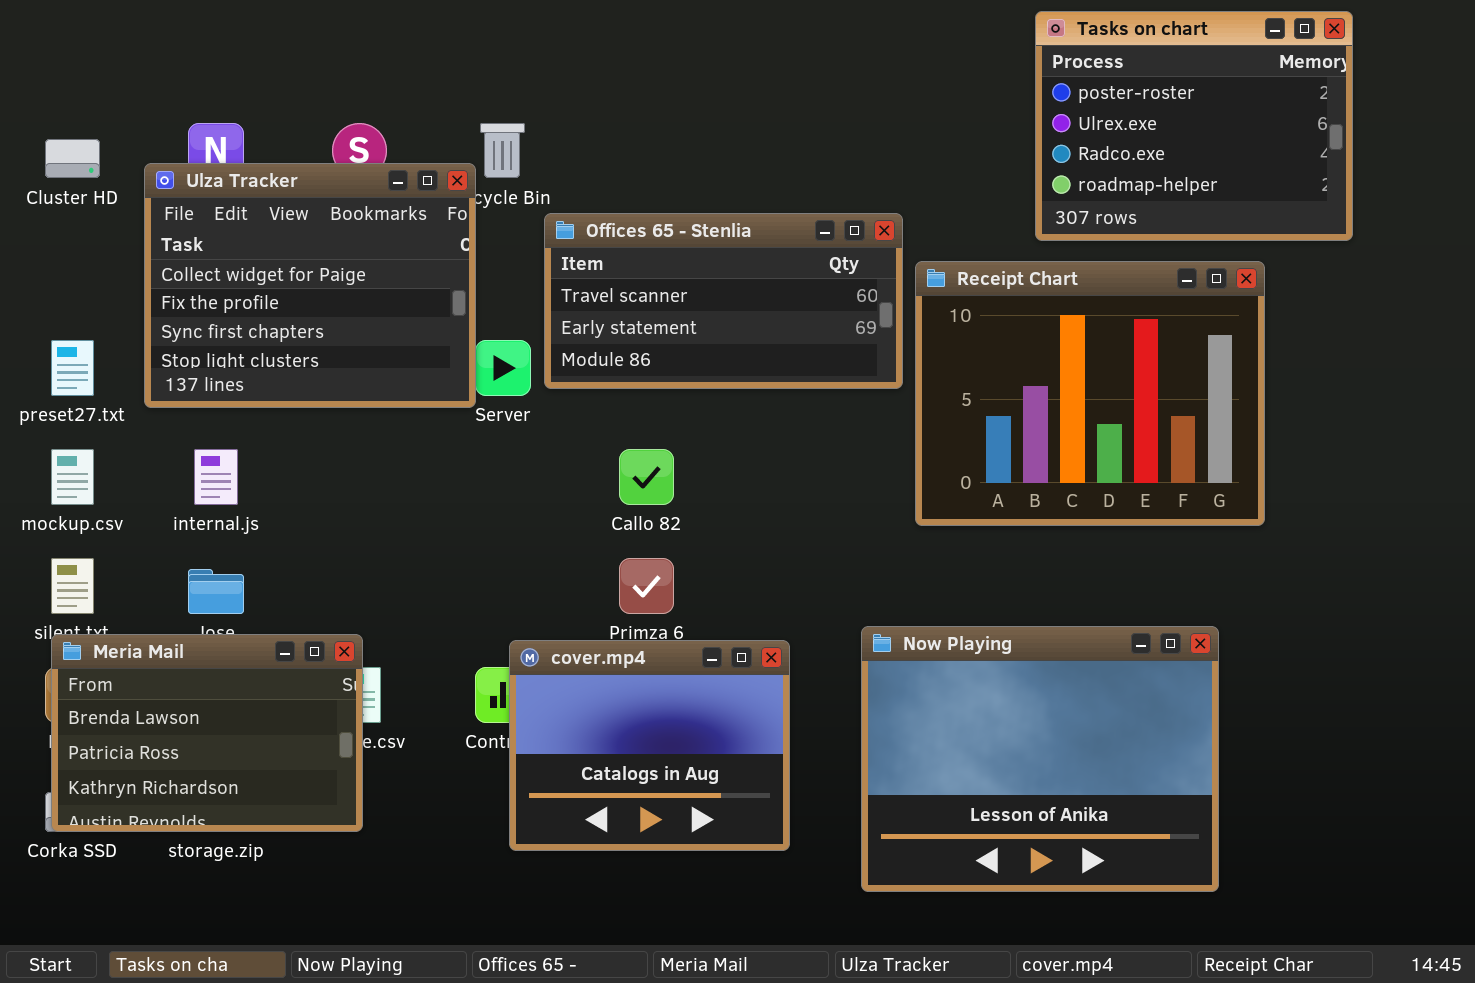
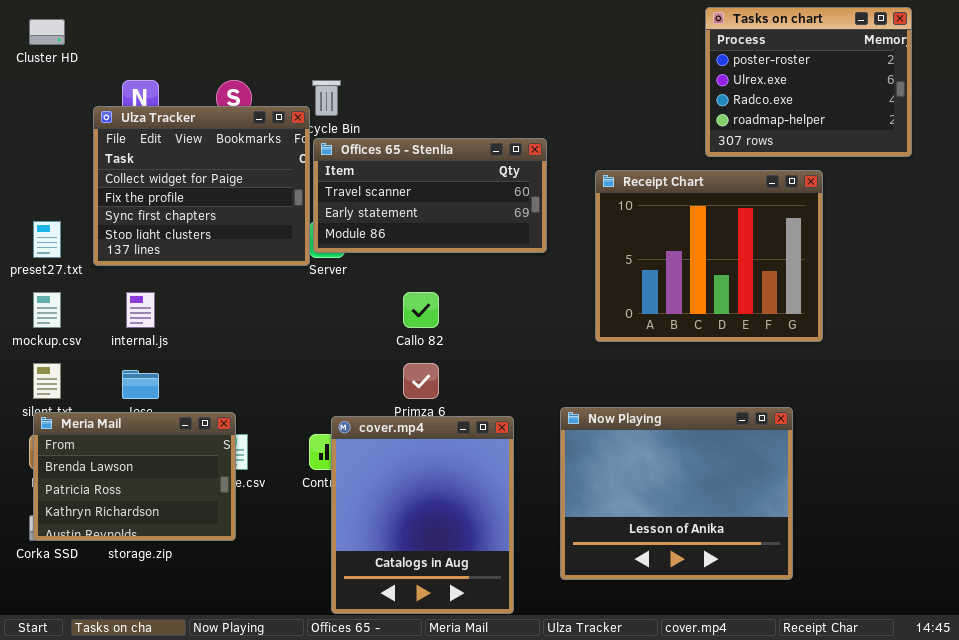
Tasks on chart: [1035,11,1353,241] -> [705,7,912,157], moved
Cluster HD: [45,139,100,178] -> [29,19,65,45], moved
Offices 65 - Stenlia: [544,213,903,389] -> [313,138,547,253], moved
cover.mp4: [509,640,790,851] -> [331,416,514,614], resized

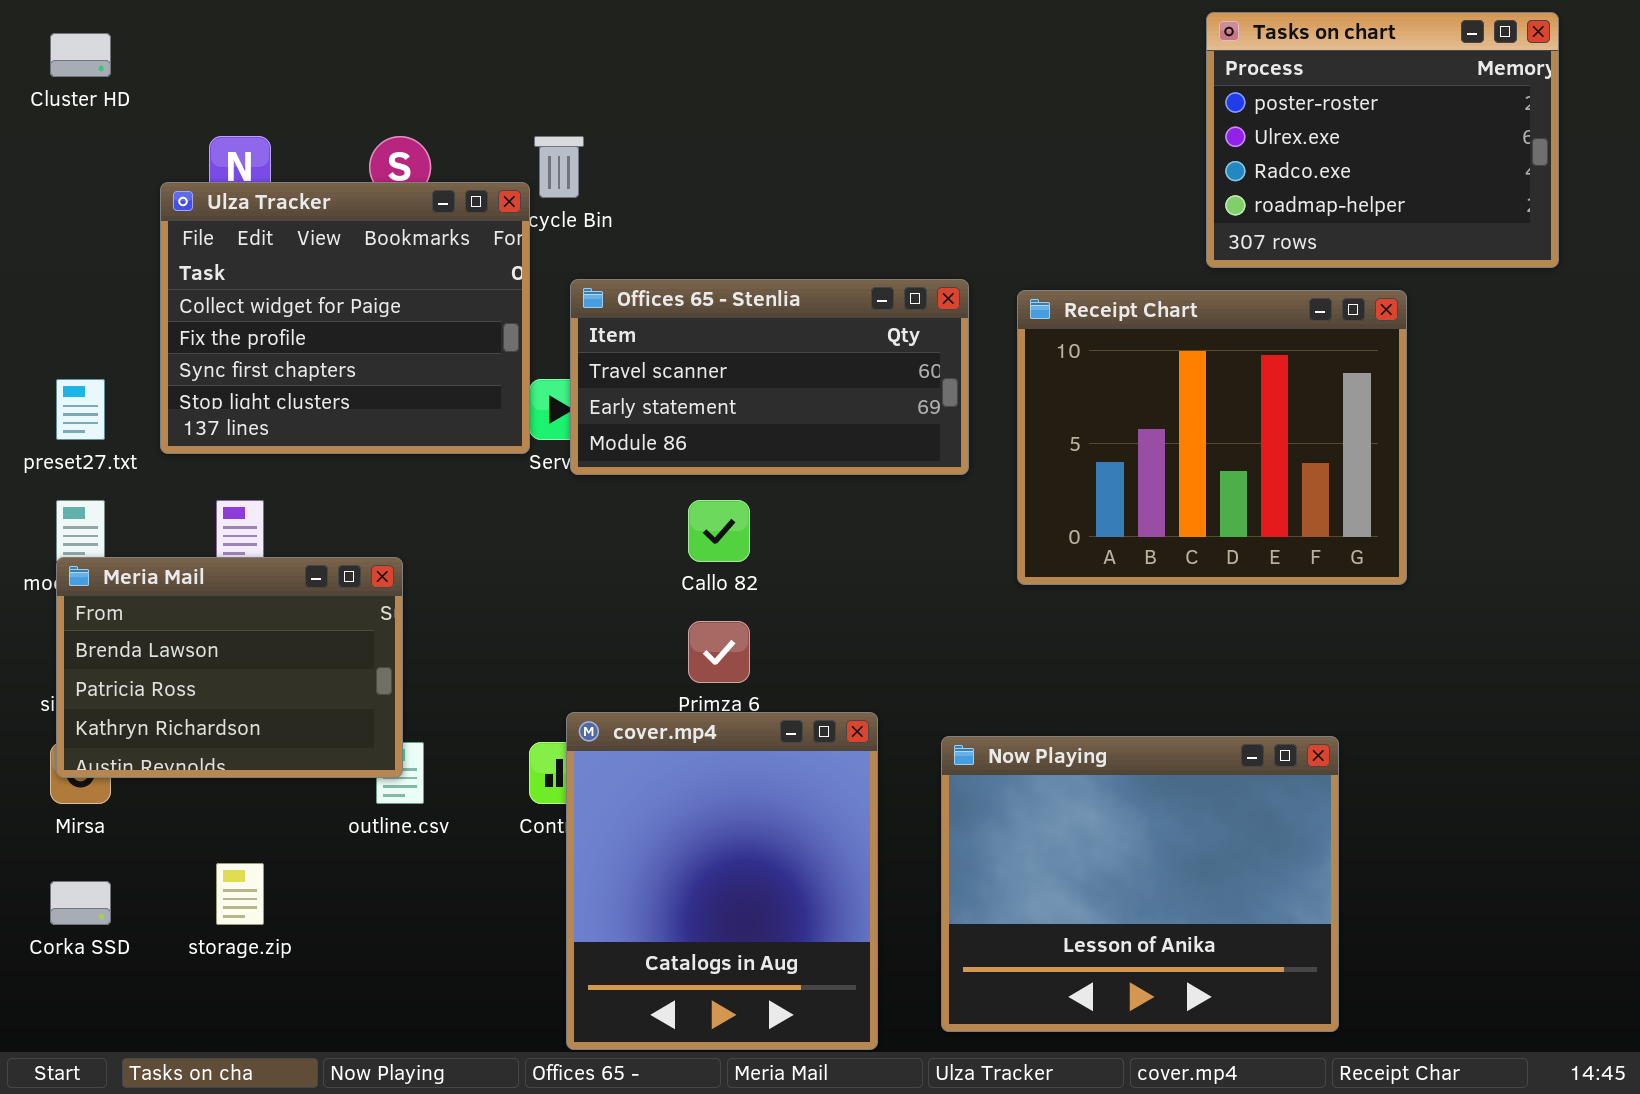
Offices 65 - Stenlia: [313,138,547,253] -> [570,279,969,475], moved
Now Playing: [560,407,793,580] -> [941,736,1339,1032], moved
Meria Mail: [33,412,236,541] -> [56,557,403,778], moved

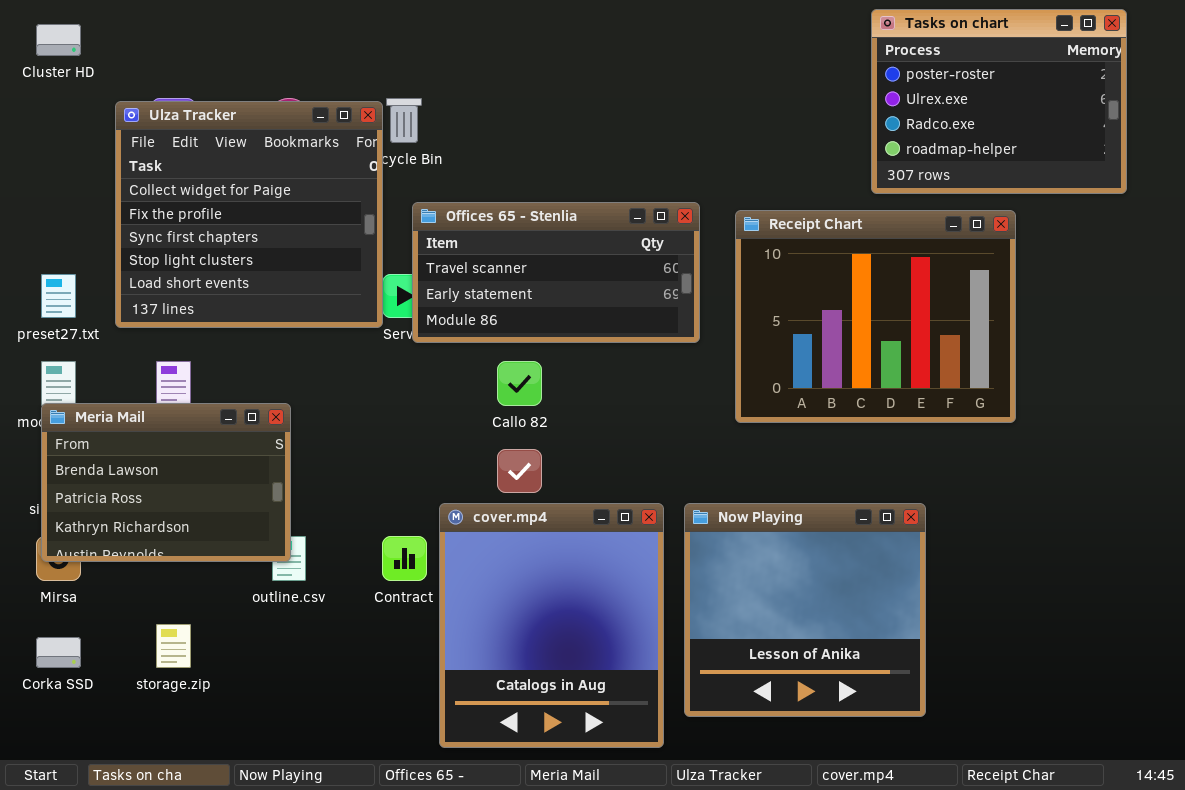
Ulza Tracker: [160,182,530,454] -> [115,101,383,328], resized
cover.mp4: [566,712,878,1050] -> [439,503,664,748], moved
Now Playing: [941,736,1339,1032] -> [684,503,926,717], moved, resized

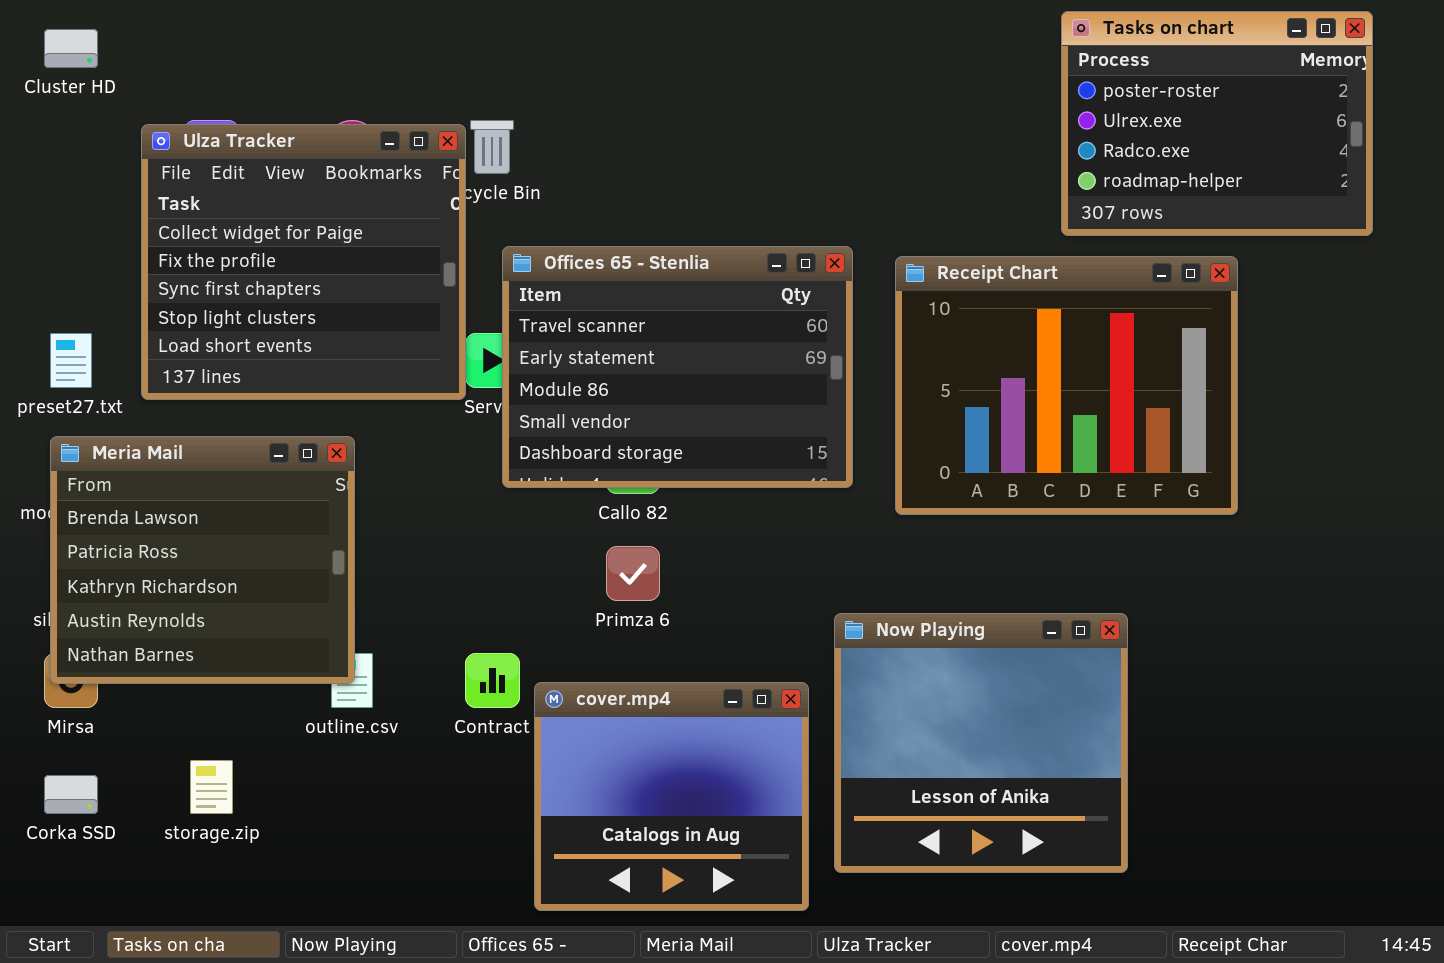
Offices 65 - Stenlia: [412,202,700,343] -> [502,246,853,488], resized
Meria Mail: [41,403,291,562] -> [50,436,355,684], resized
cover.mp4: [439,503,664,748] -> [534,682,809,911], resized

